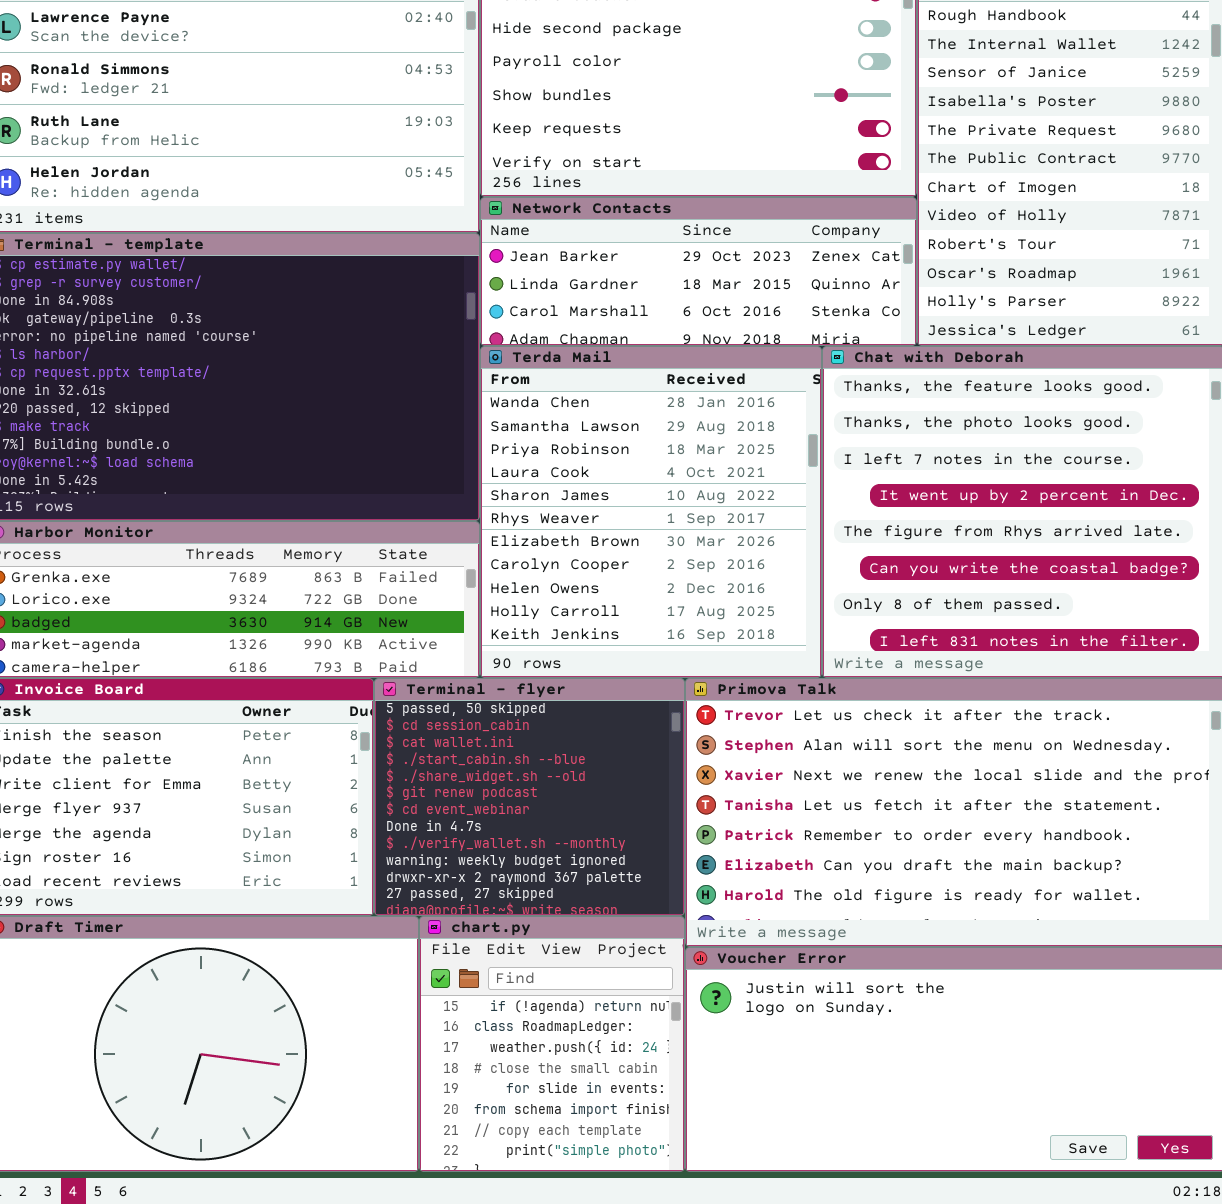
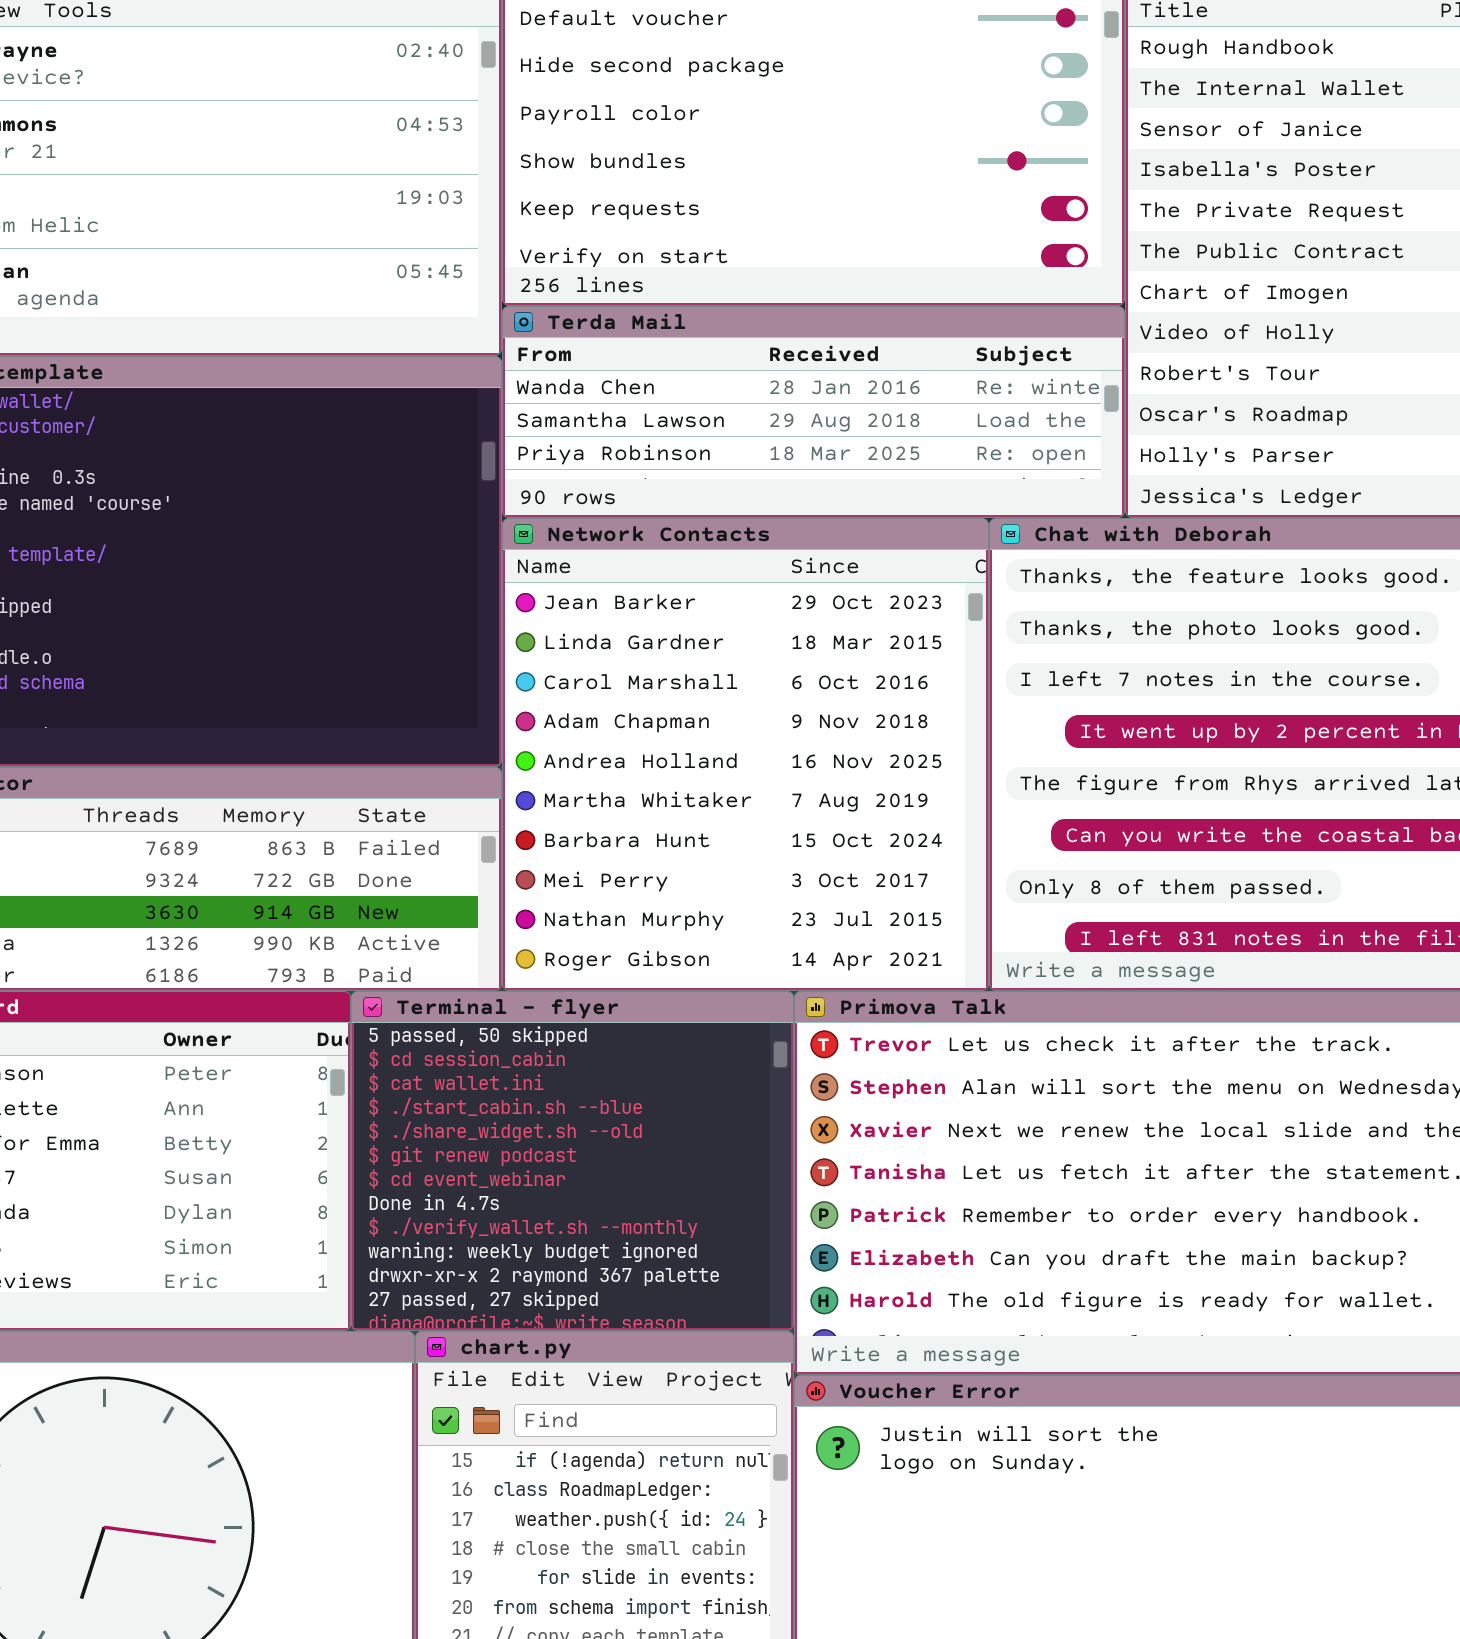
Network Contacts: [480,197,917,346] -> [502,518,989,991], moved, resized
Terda Mail: [480,346,822,678] -> [502,306,1125,518], moved, resized

